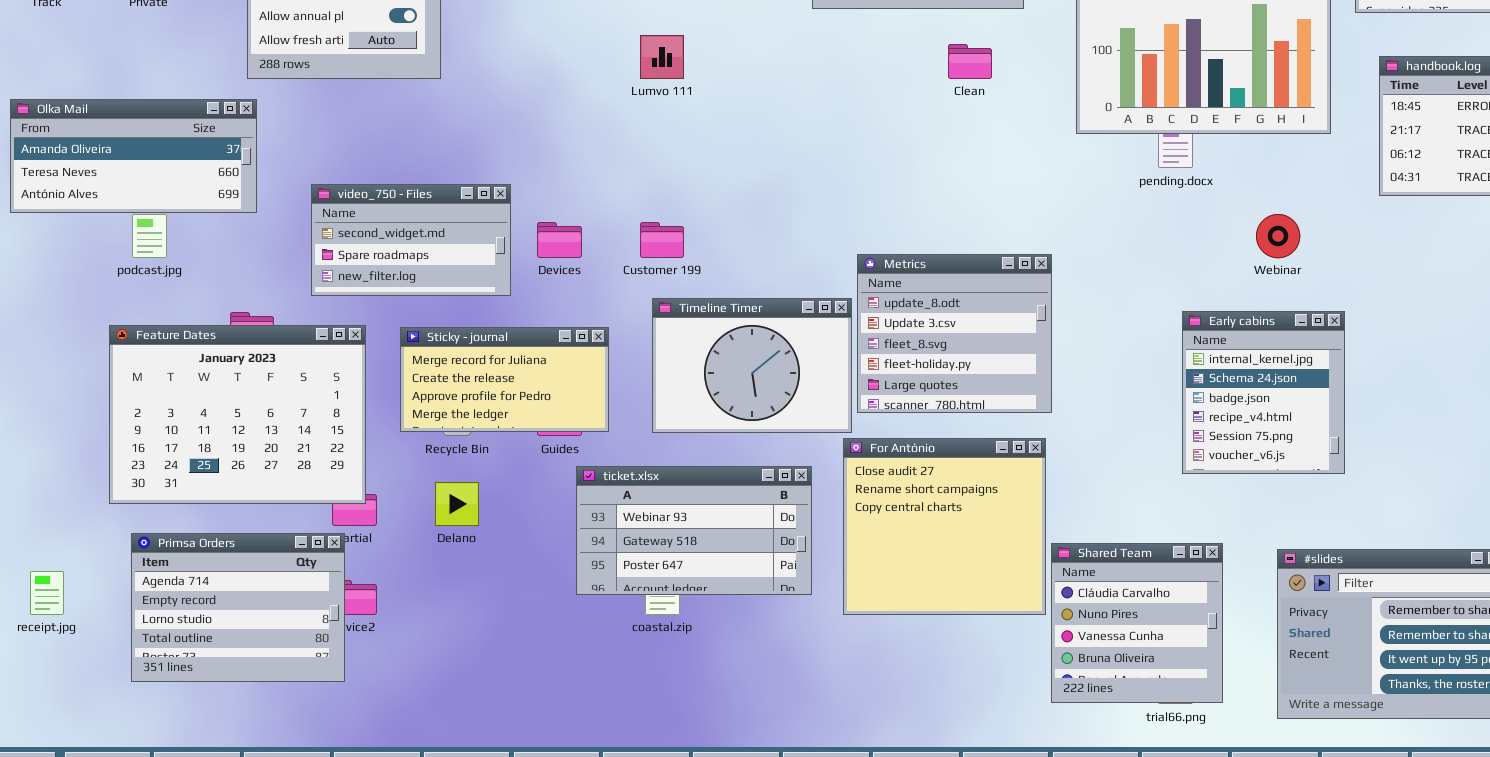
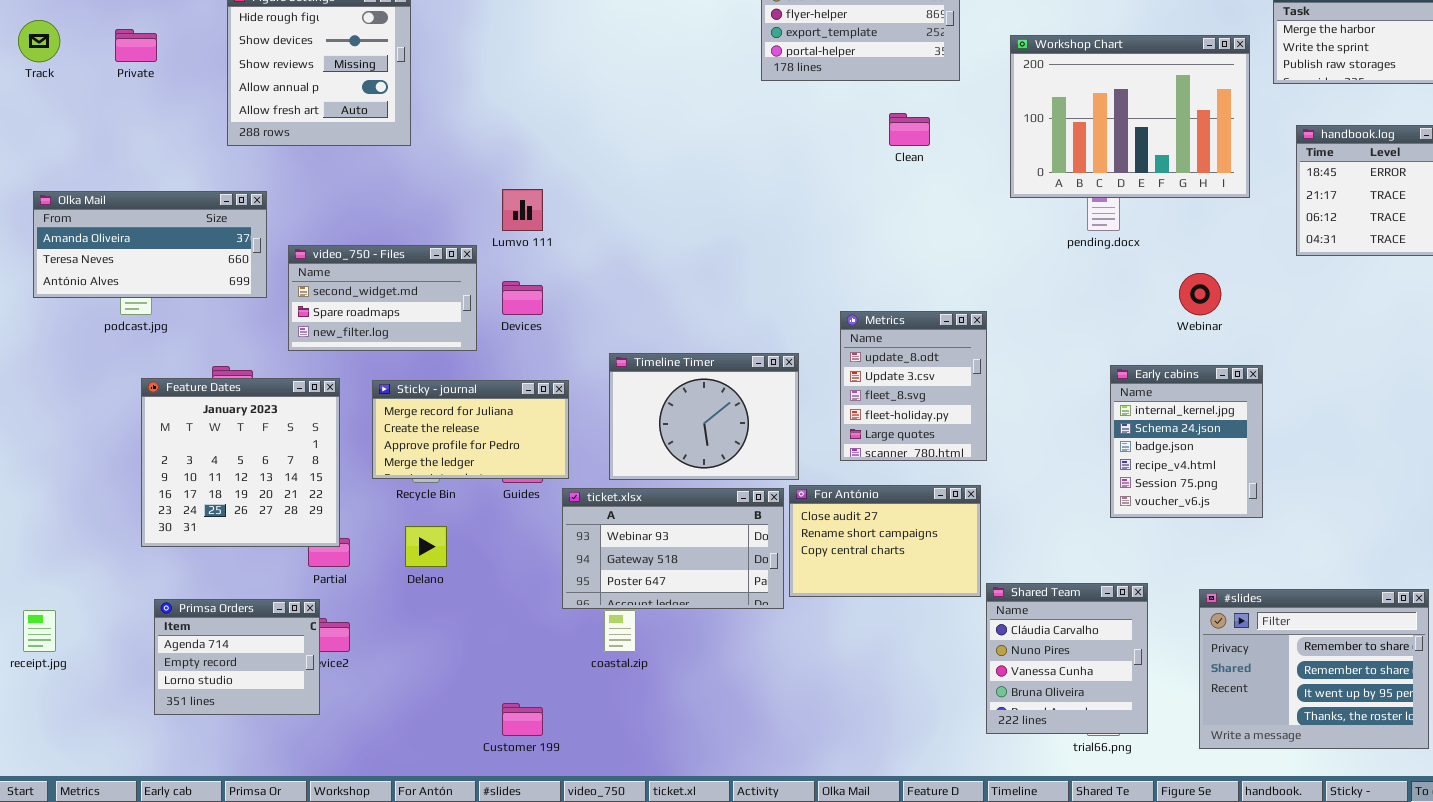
Lumvo 111: [640,35,684,79] -> [502,189,543,231], moved
Olka Mail: [10,99,257,213] -> [33,191,267,298], moved
Customer 199: [640,222,684,258] -> [502,703,543,736], moved
Metrics: [857,254,1052,413] -> [840,311,987,461], resized
Feature Dates: [109,325,366,504] -> [141,378,340,547], resized
For António: [843,438,1046,615] -> [789,485,981,597], resized
ticket.xlsx: [576,466,812,595] -> [562,488,784,609], moved
Primsa Orders: [131,533,345,682] -> [154,599,320,715], resized

